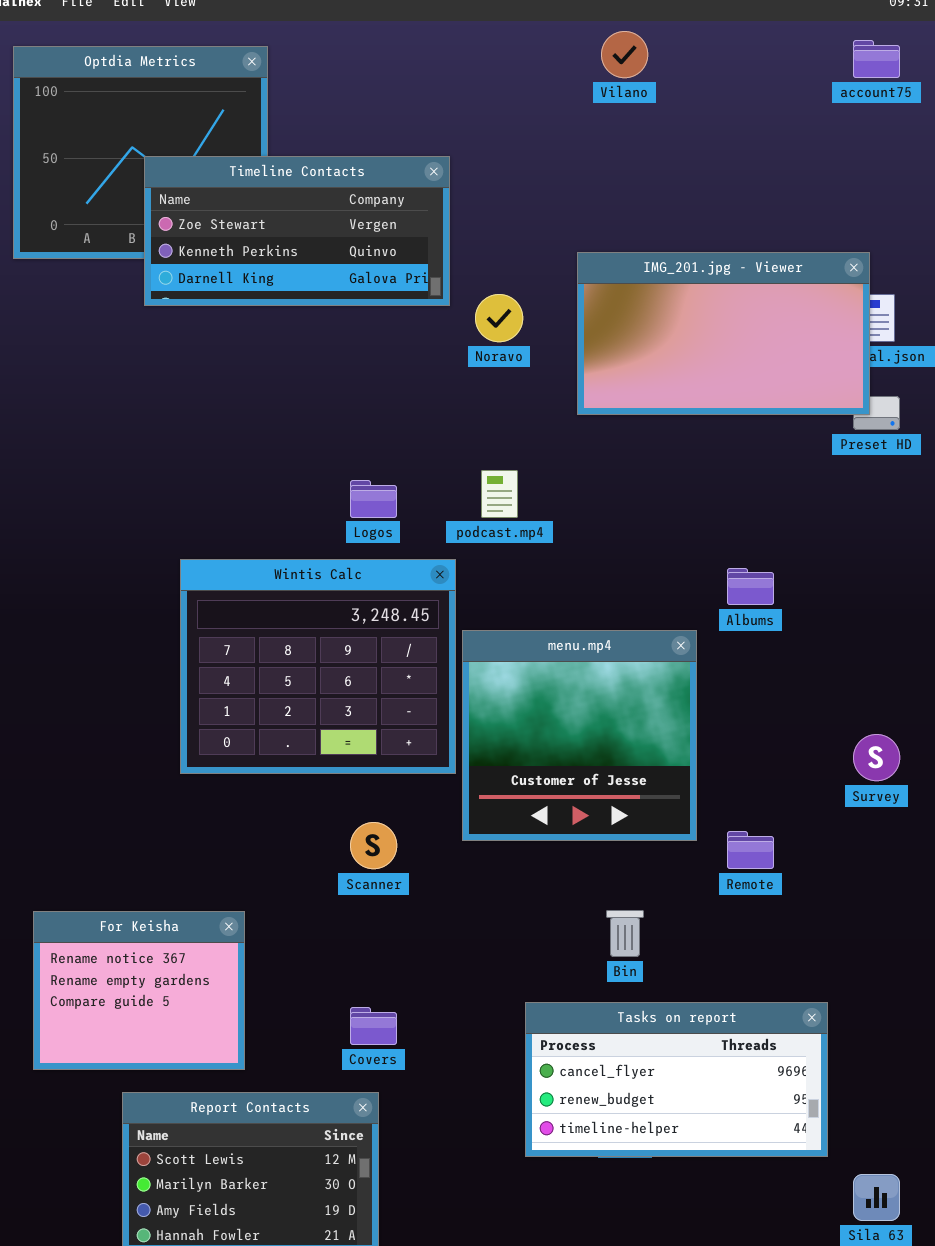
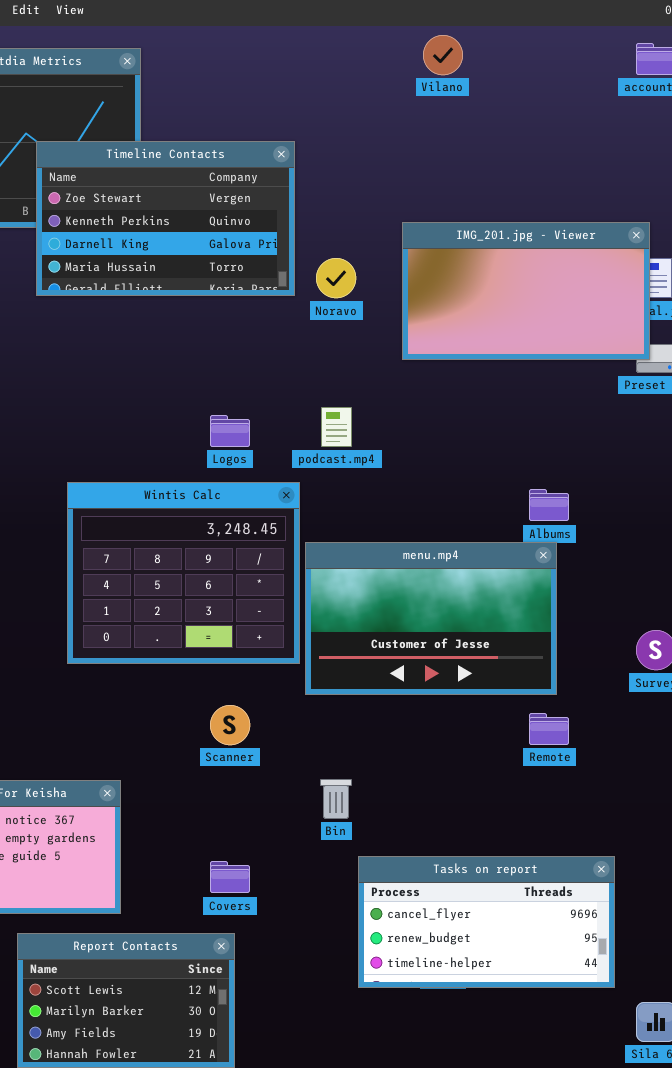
Timeline Contacts: [144,156,450,306] -> [36,141,295,296], resized
menu.mp4: [462,630,697,841] -> [305,542,557,695], resized
Bin: [606,910,644,957] -> [320,779,352,819], moved

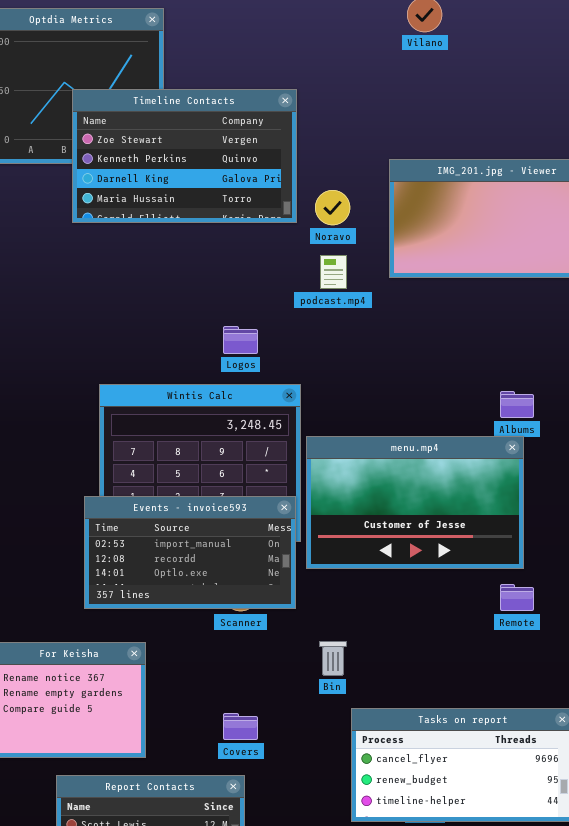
podcast.mp4: [321,407,352,447] -> [320,255,347,289], moved
Events - invoice593: none -> [84,496,296,609], opened

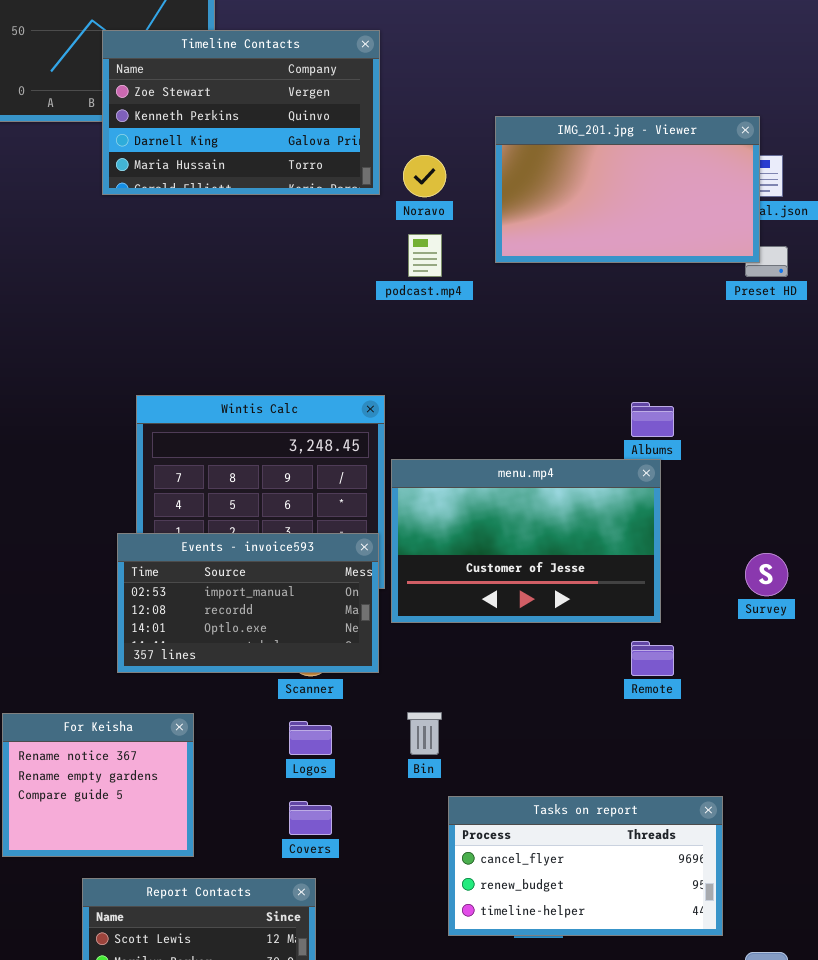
Logos: [223,326,258,354] -> [289,721,332,755], moved

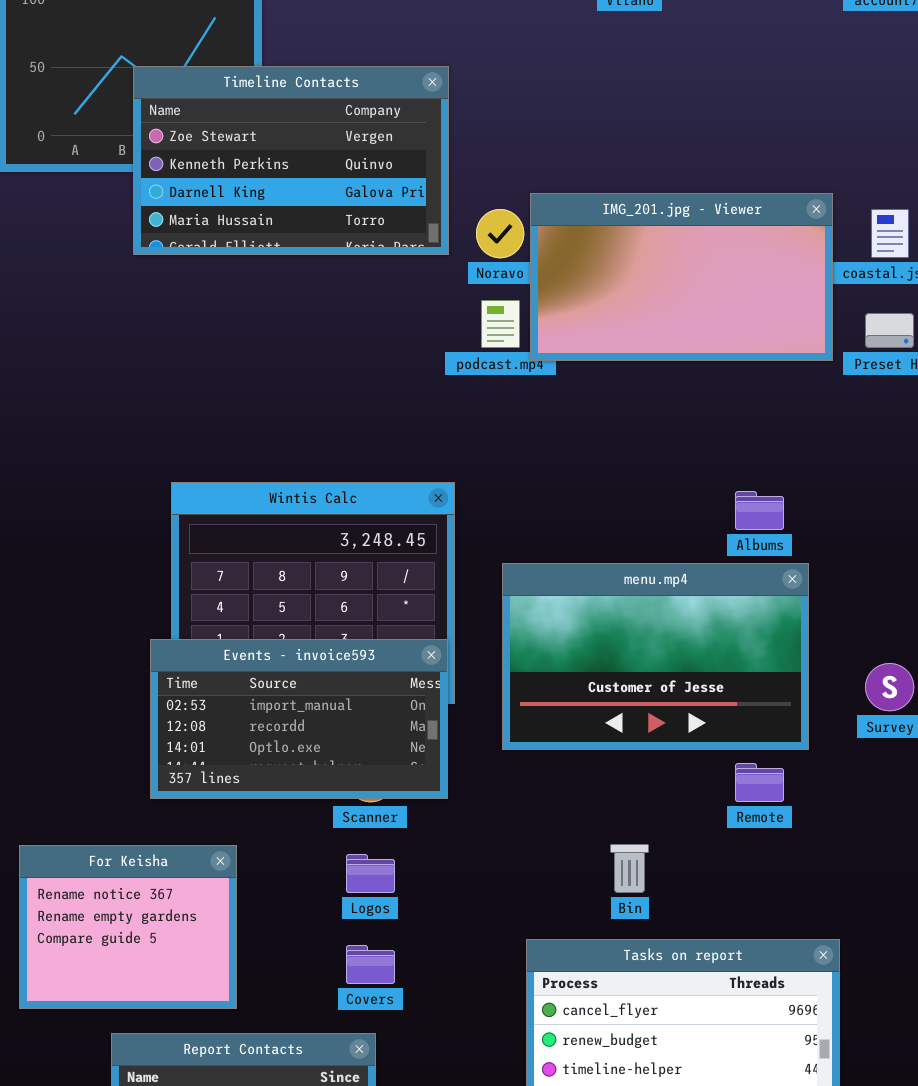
IMG_201.jpg - Viewer: [495,116,760,263] -> [530,193,833,361], moved
menu.mp4: [391,459,661,623] -> [502,563,809,750], moved
Bin: [407,712,442,755] -> [610,844,649,893], moved

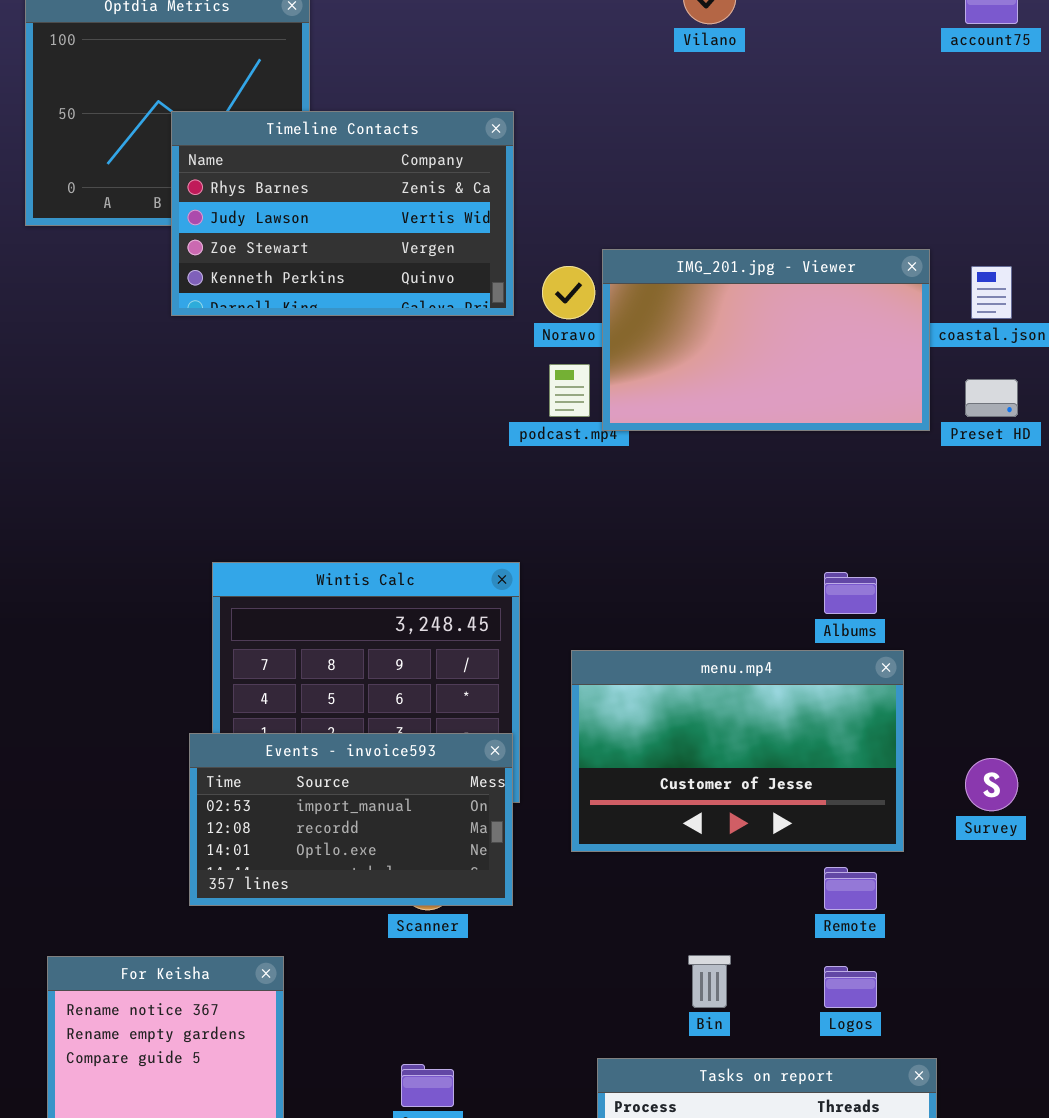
Timeline Contacts: [133,66,449,255] -> [171,111,514,316], scrolled up 2 rows
Logos: [346,854,395,893] -> [824,966,877,1008], moved

